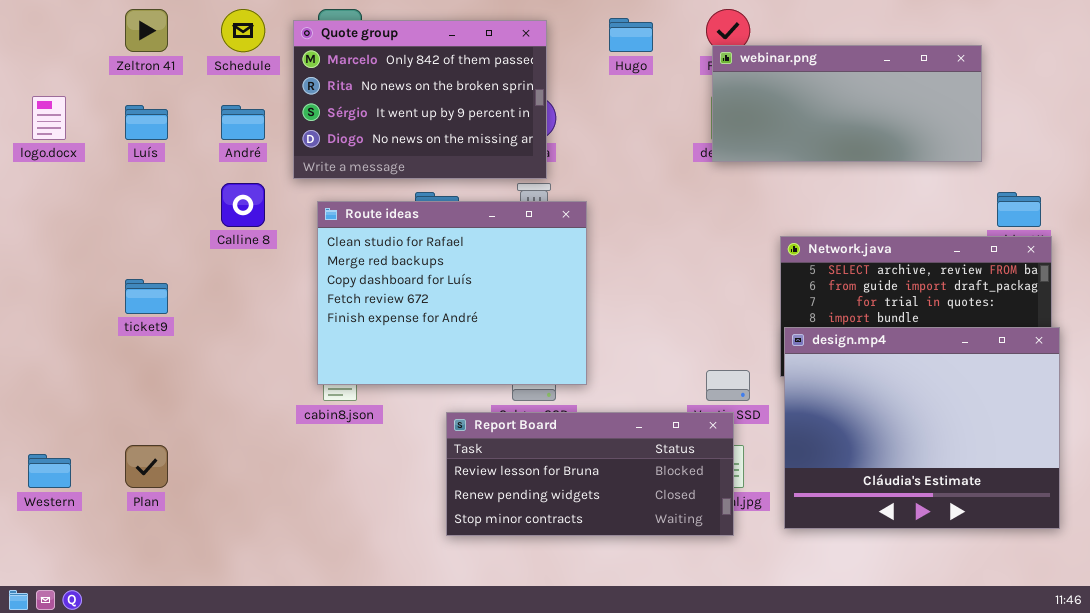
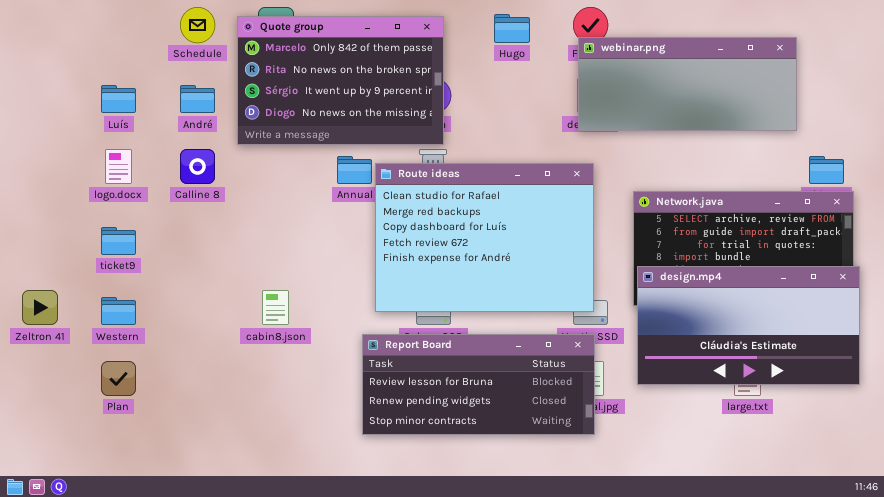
Zeltron 41: [125,9,168,52] -> [22,290,58,325], moved
logo.docx: [32,96,66,140] -> [105,149,132,184], moved
Route ideas: [317,201,587,385] -> [375,163,594,312], moved
design.mp4: [784,327,1060,529] -> [637,266,860,385], resized
Western: [28,454,71,488] -> [101,297,136,325], moved

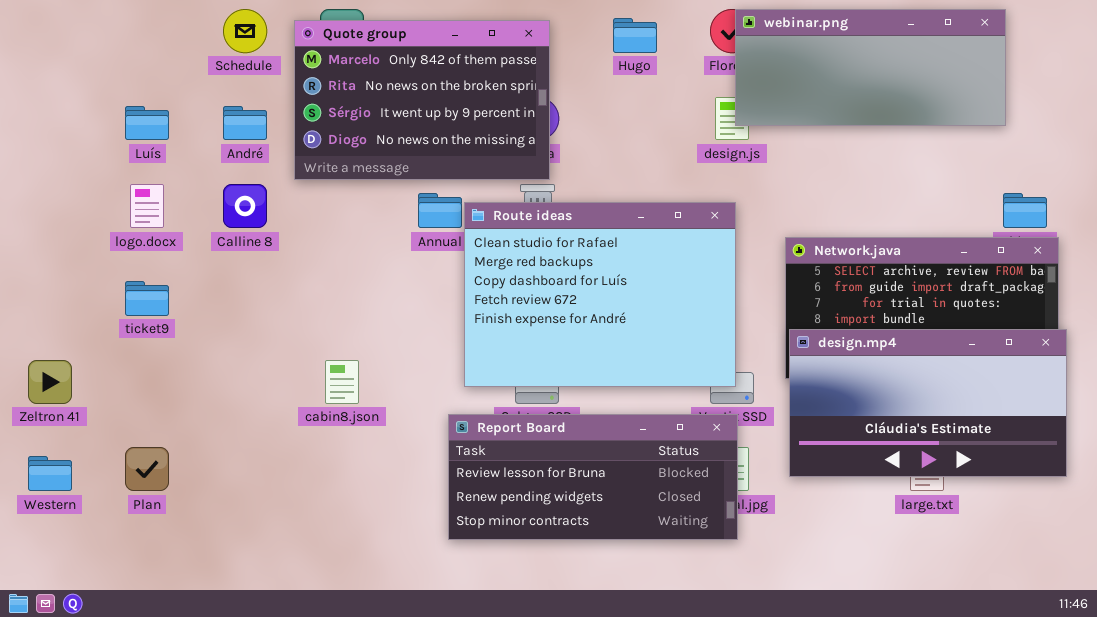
webinar.png: [578,37,797,131] -> [735,9,1006,126], moved
Western: [101,297,136,325] -> [28,456,72,491], moved

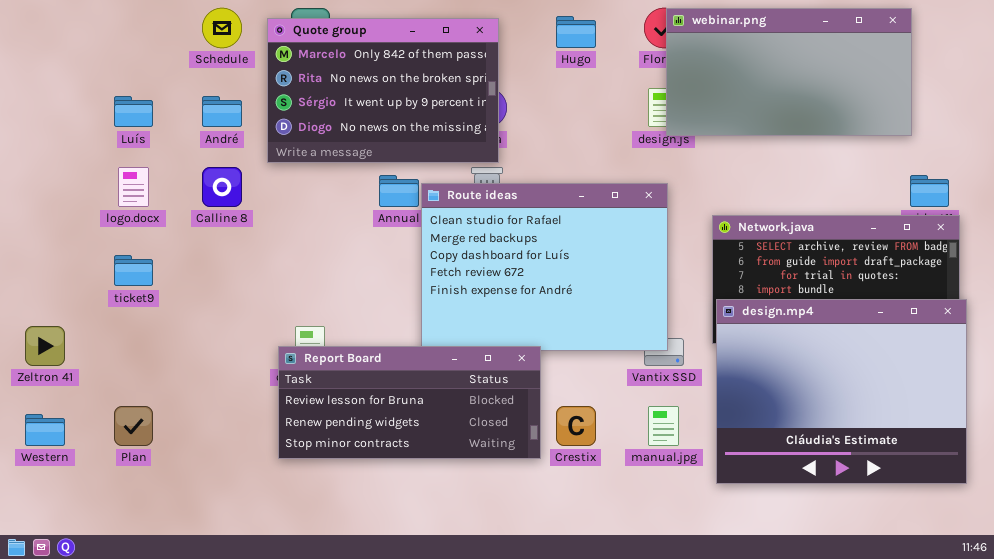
webinar.png: [735,9,1006,126] -> [666,8,912,136], resized
design.mp4: [789,329,1067,477] -> [716,299,967,484], resized
Report Board: [448,414,738,540] -> [278,346,541,459], moved

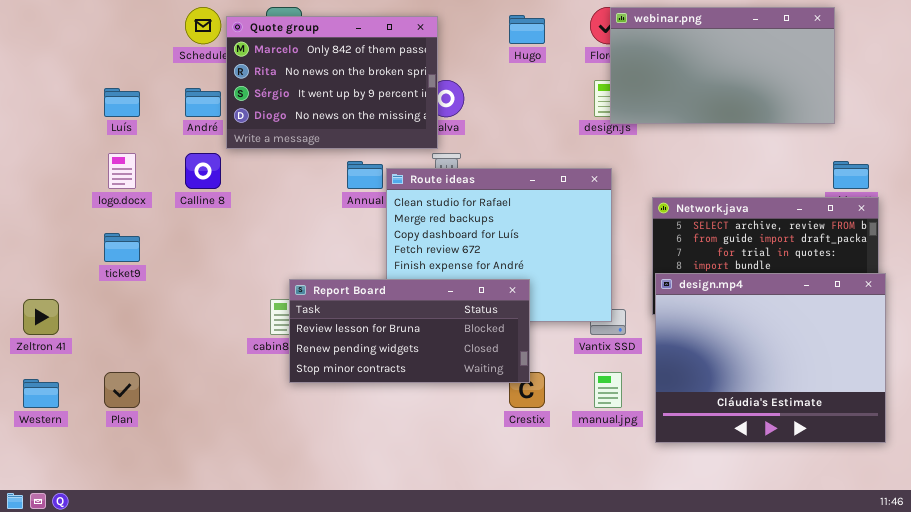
Quote group: [267,18,499,163] -> [226,16,438,149], moved
Report Board: [278,346,541,459] -> [289,279,530,383], moved

